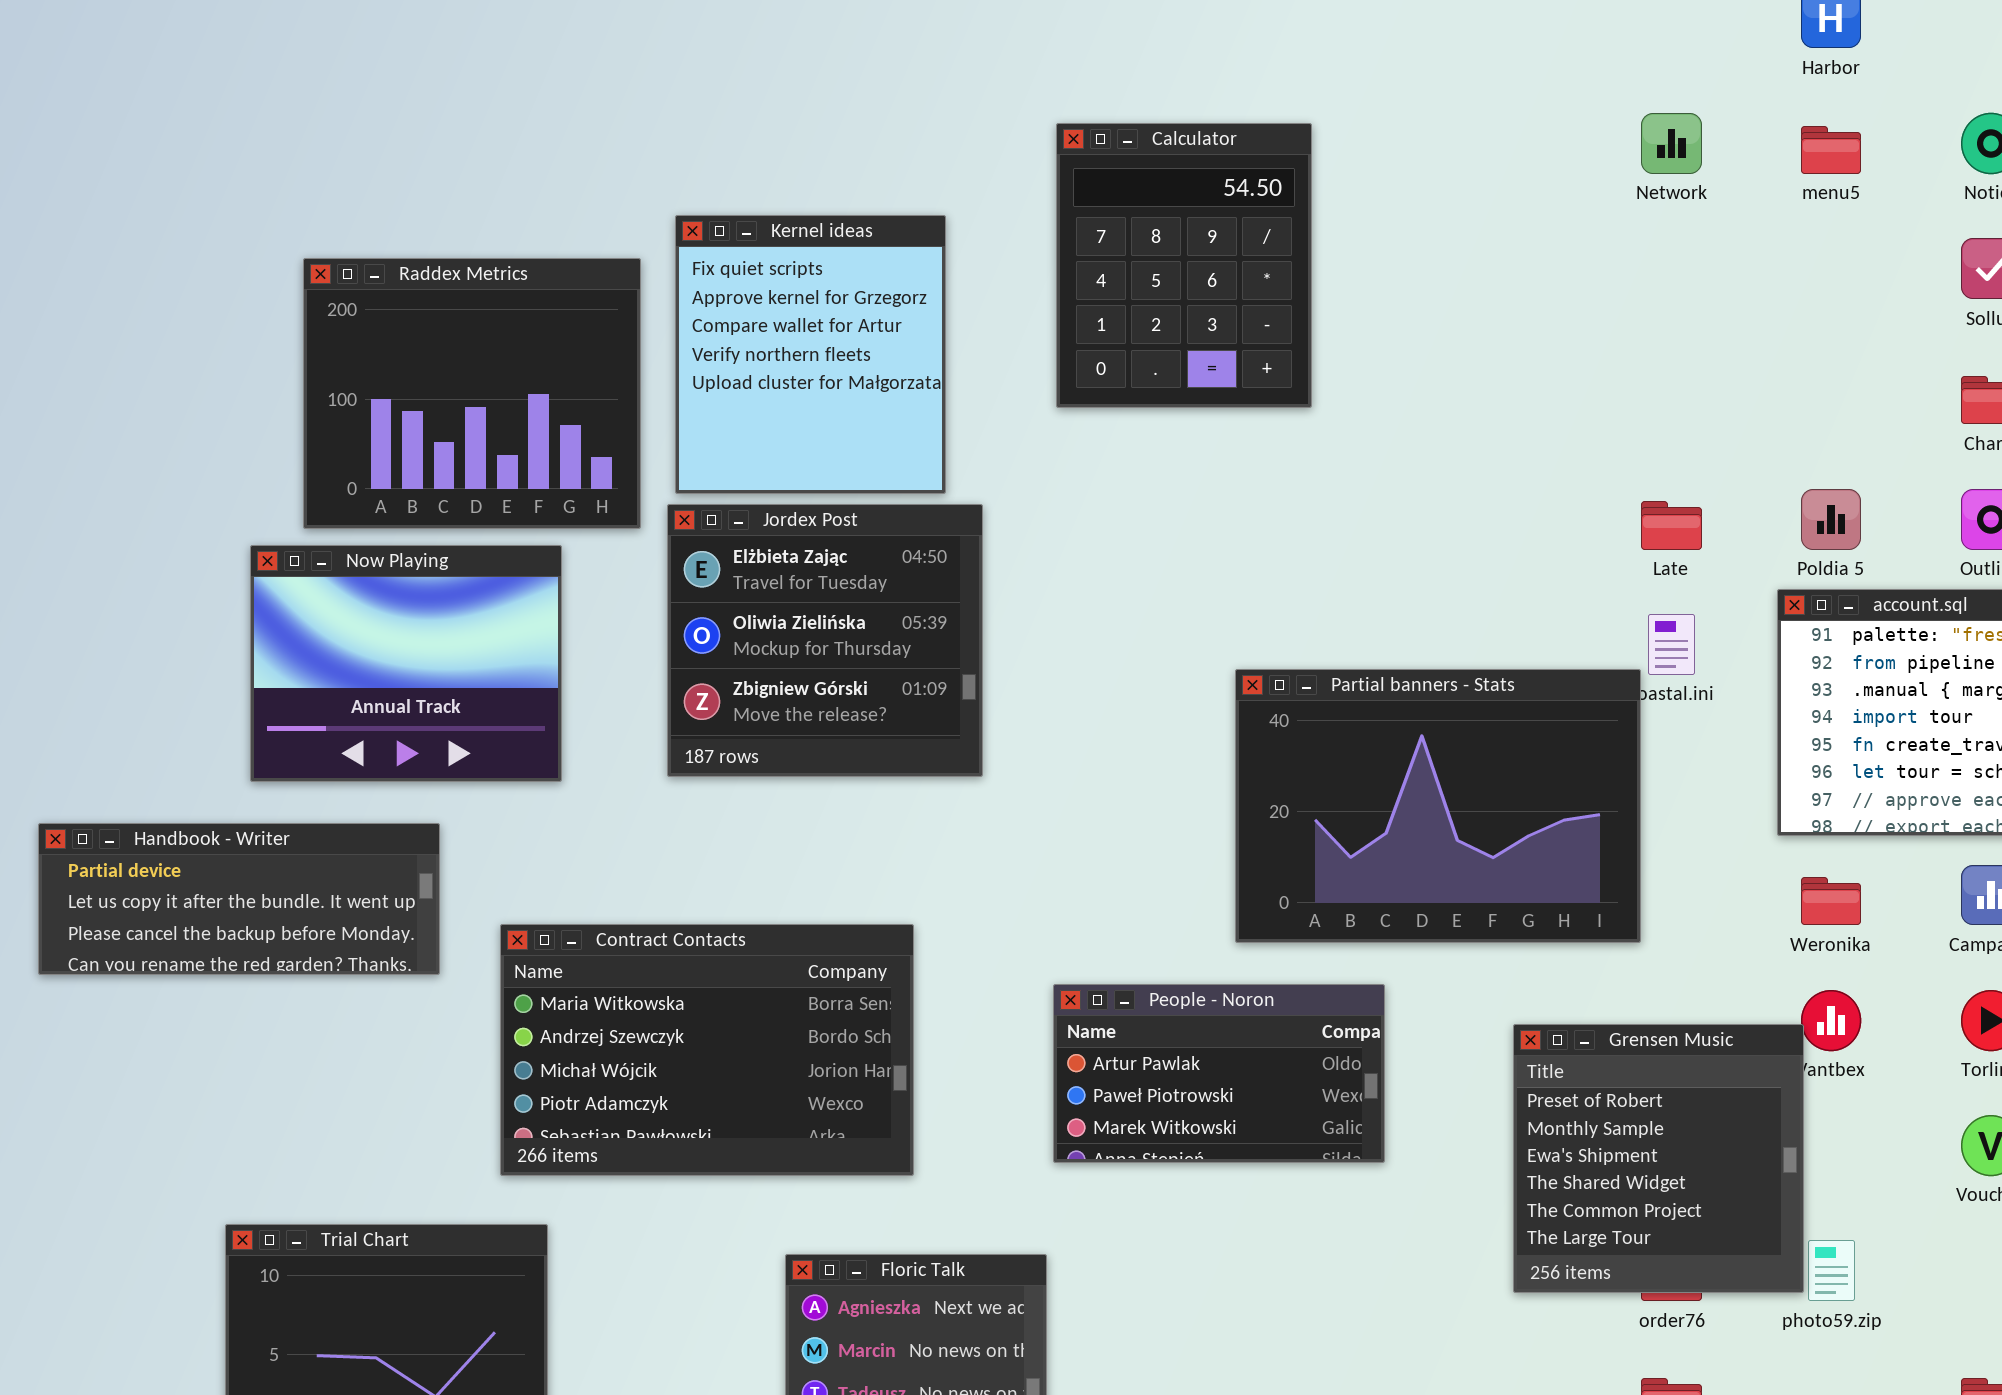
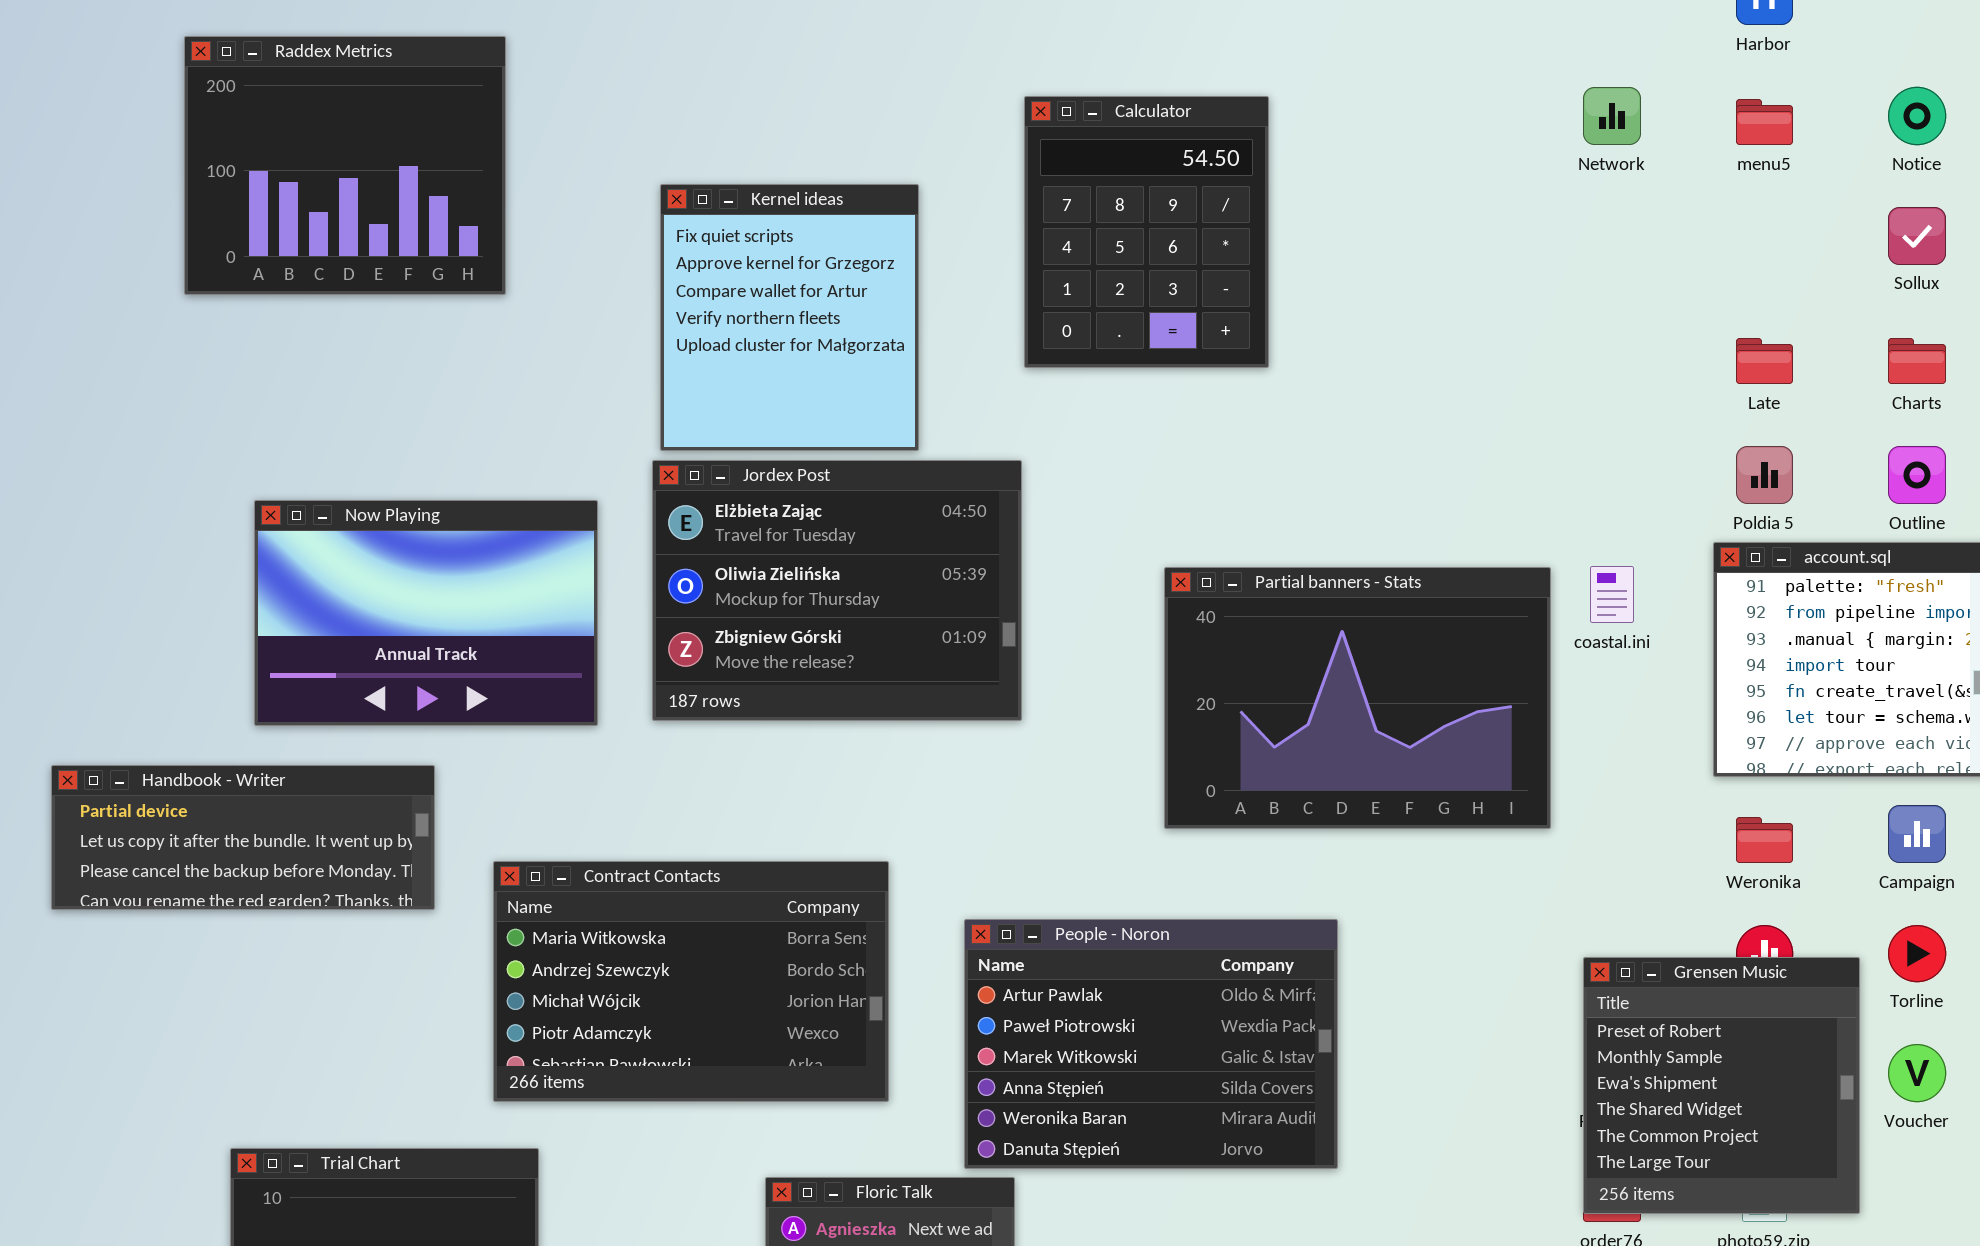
Raddex Metrics: [303,258,641,529] -> [184,36,506,295], moved
Late: [1641,501,1702,550] -> [1736,338,1793,384], moved
Jordex Post: [667,504,983,777] -> [652,460,1022,721], resized
Now Playing: [250,545,562,782] -> [254,500,598,726], resized
Partial banners - Stats: [1235,669,1641,943] -> [1164,567,1551,829], moved
People - Noron: [1053,984,1385,1163] -> [964,919,1338,1169], resized
Grensen Music: [1513,1024,1804,1293] -> [1583,957,1860,1214], moved

